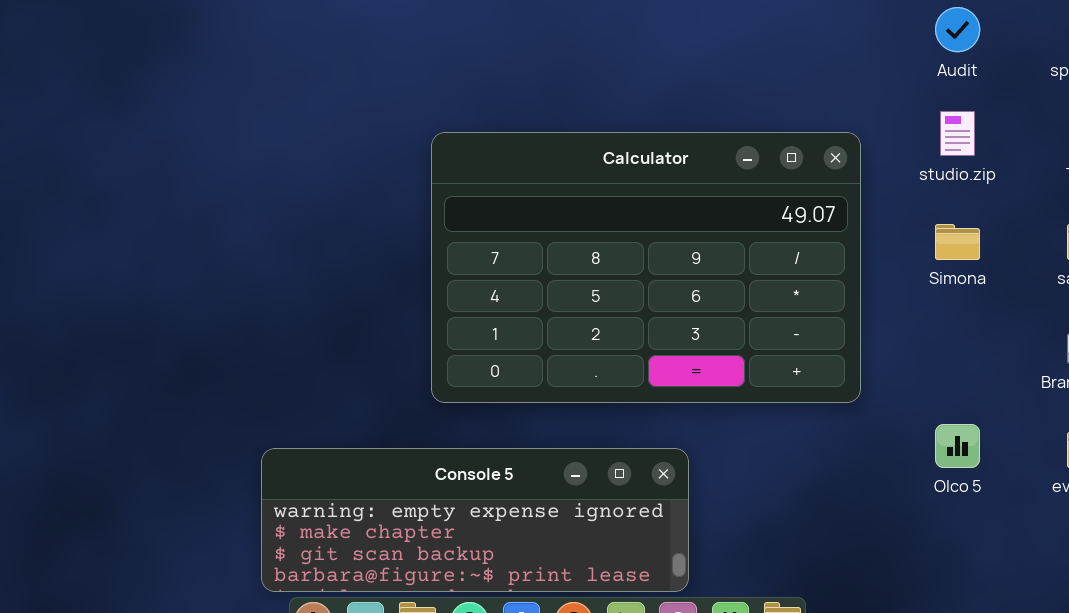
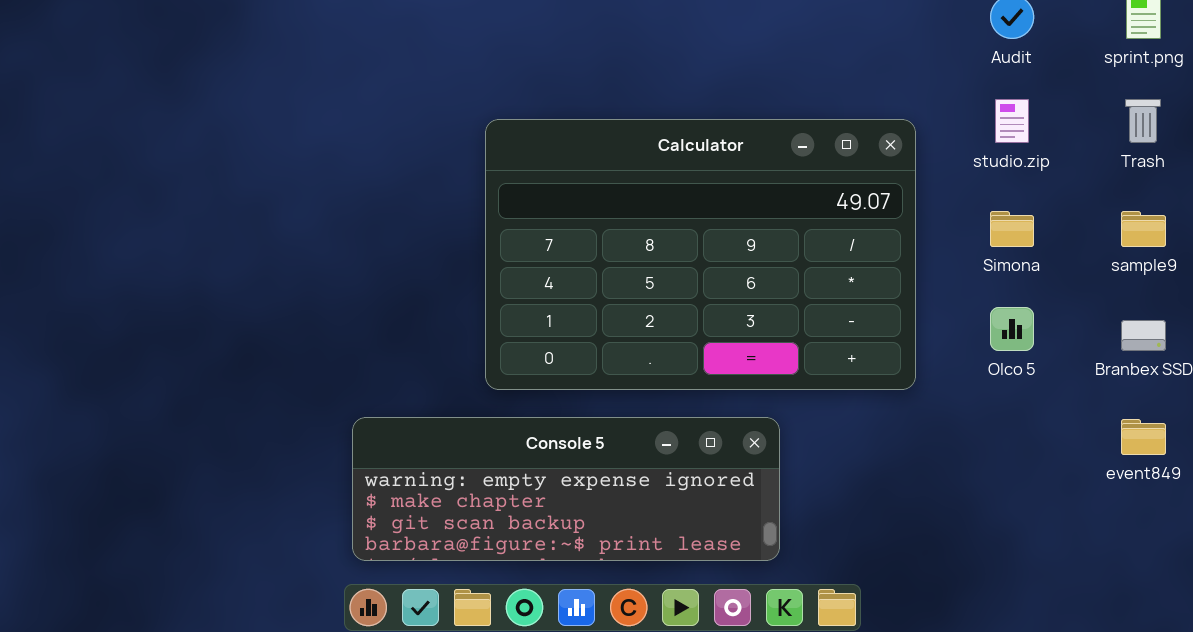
Olco 5: [935,424,980,468] -> [990,307,1034,351], moved
Console 5: [261,448,689,592] -> [352,417,780,561], moved

